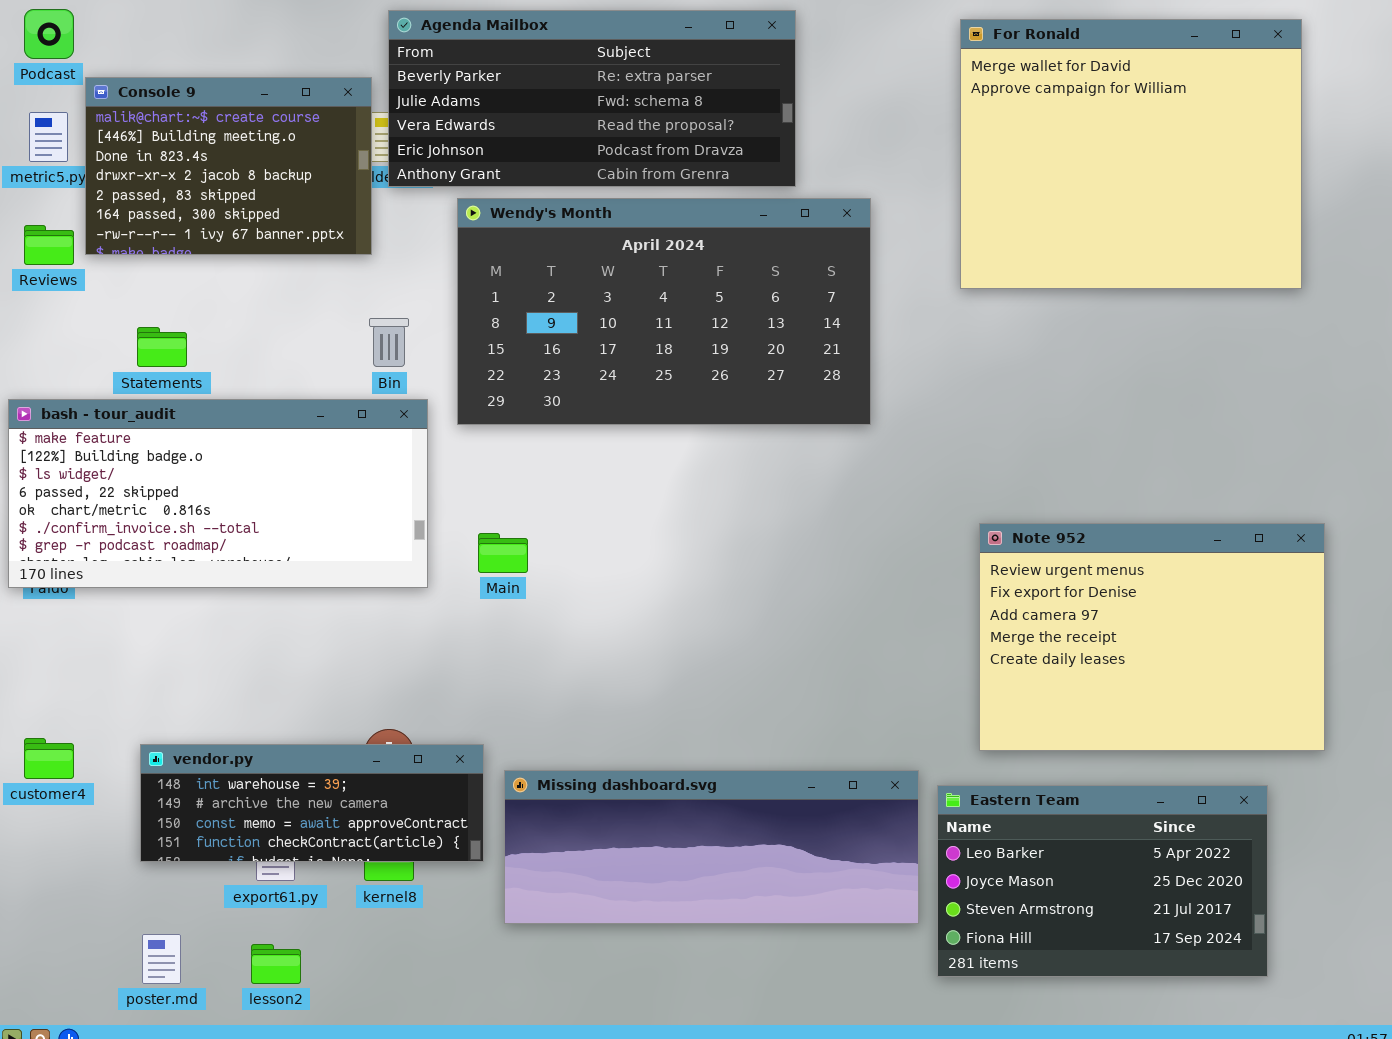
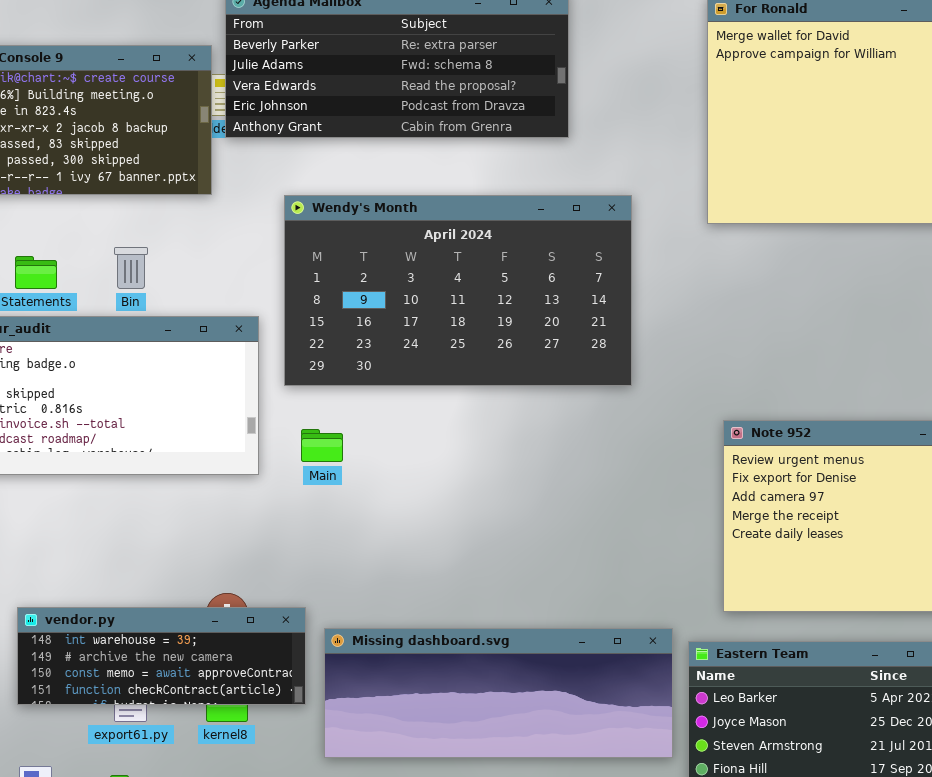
Wendy's Month: [457,198,871,425] -> [284,195,632,386], moved
Bin: [369,318,409,367] -> [114,247,148,289], moved

